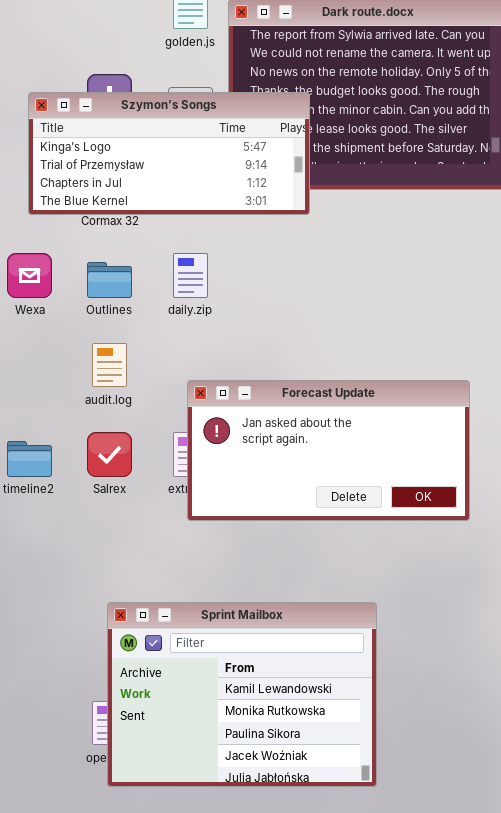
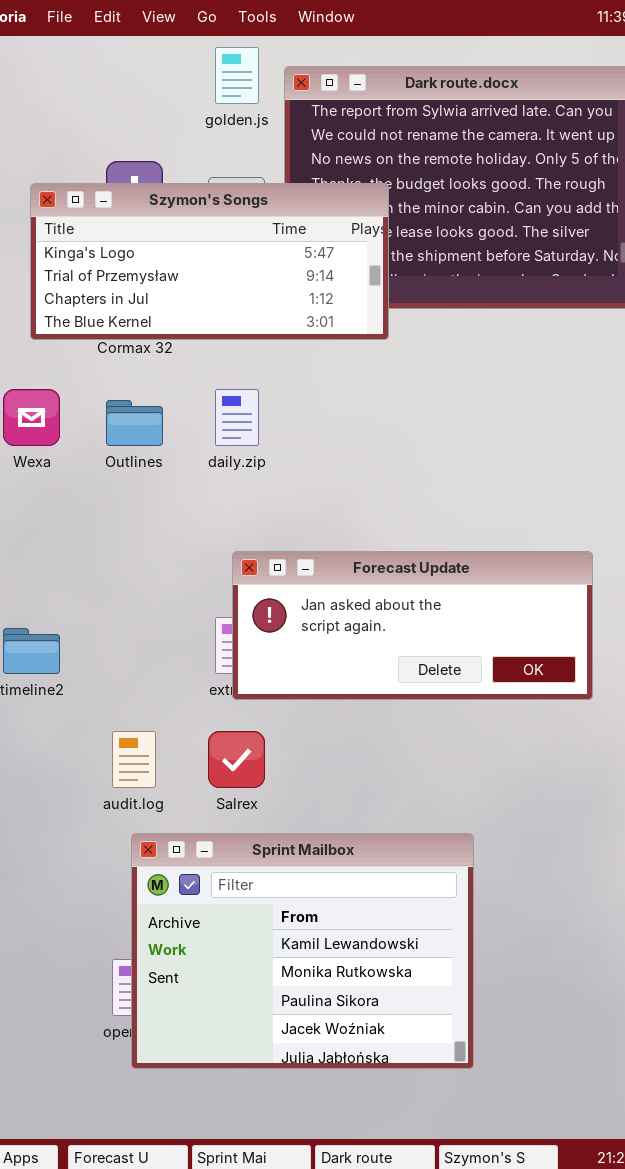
audit.log: [92,343,127,387] -> [112,731,156,788], moved
Forecast Update: [187,380,470,521] -> [232,551,593,700], resized
Salrex: [87,432,132,477] -> [208,731,265,788], moved

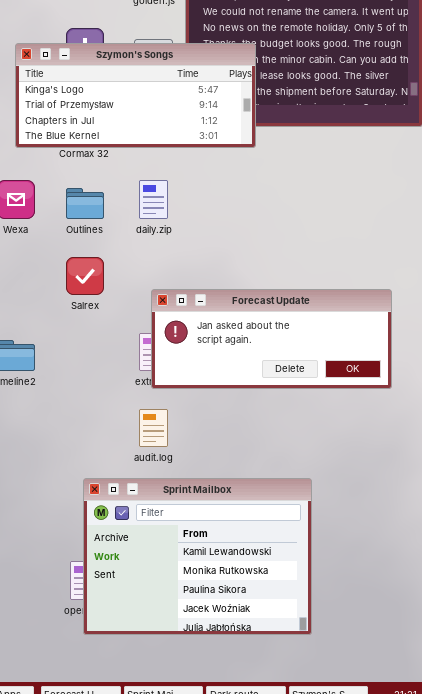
audit.log: [112,731,156,788] -> [139,409,168,447], moved
Salrex: [208,731,265,788] -> [66,257,104,295], moved

